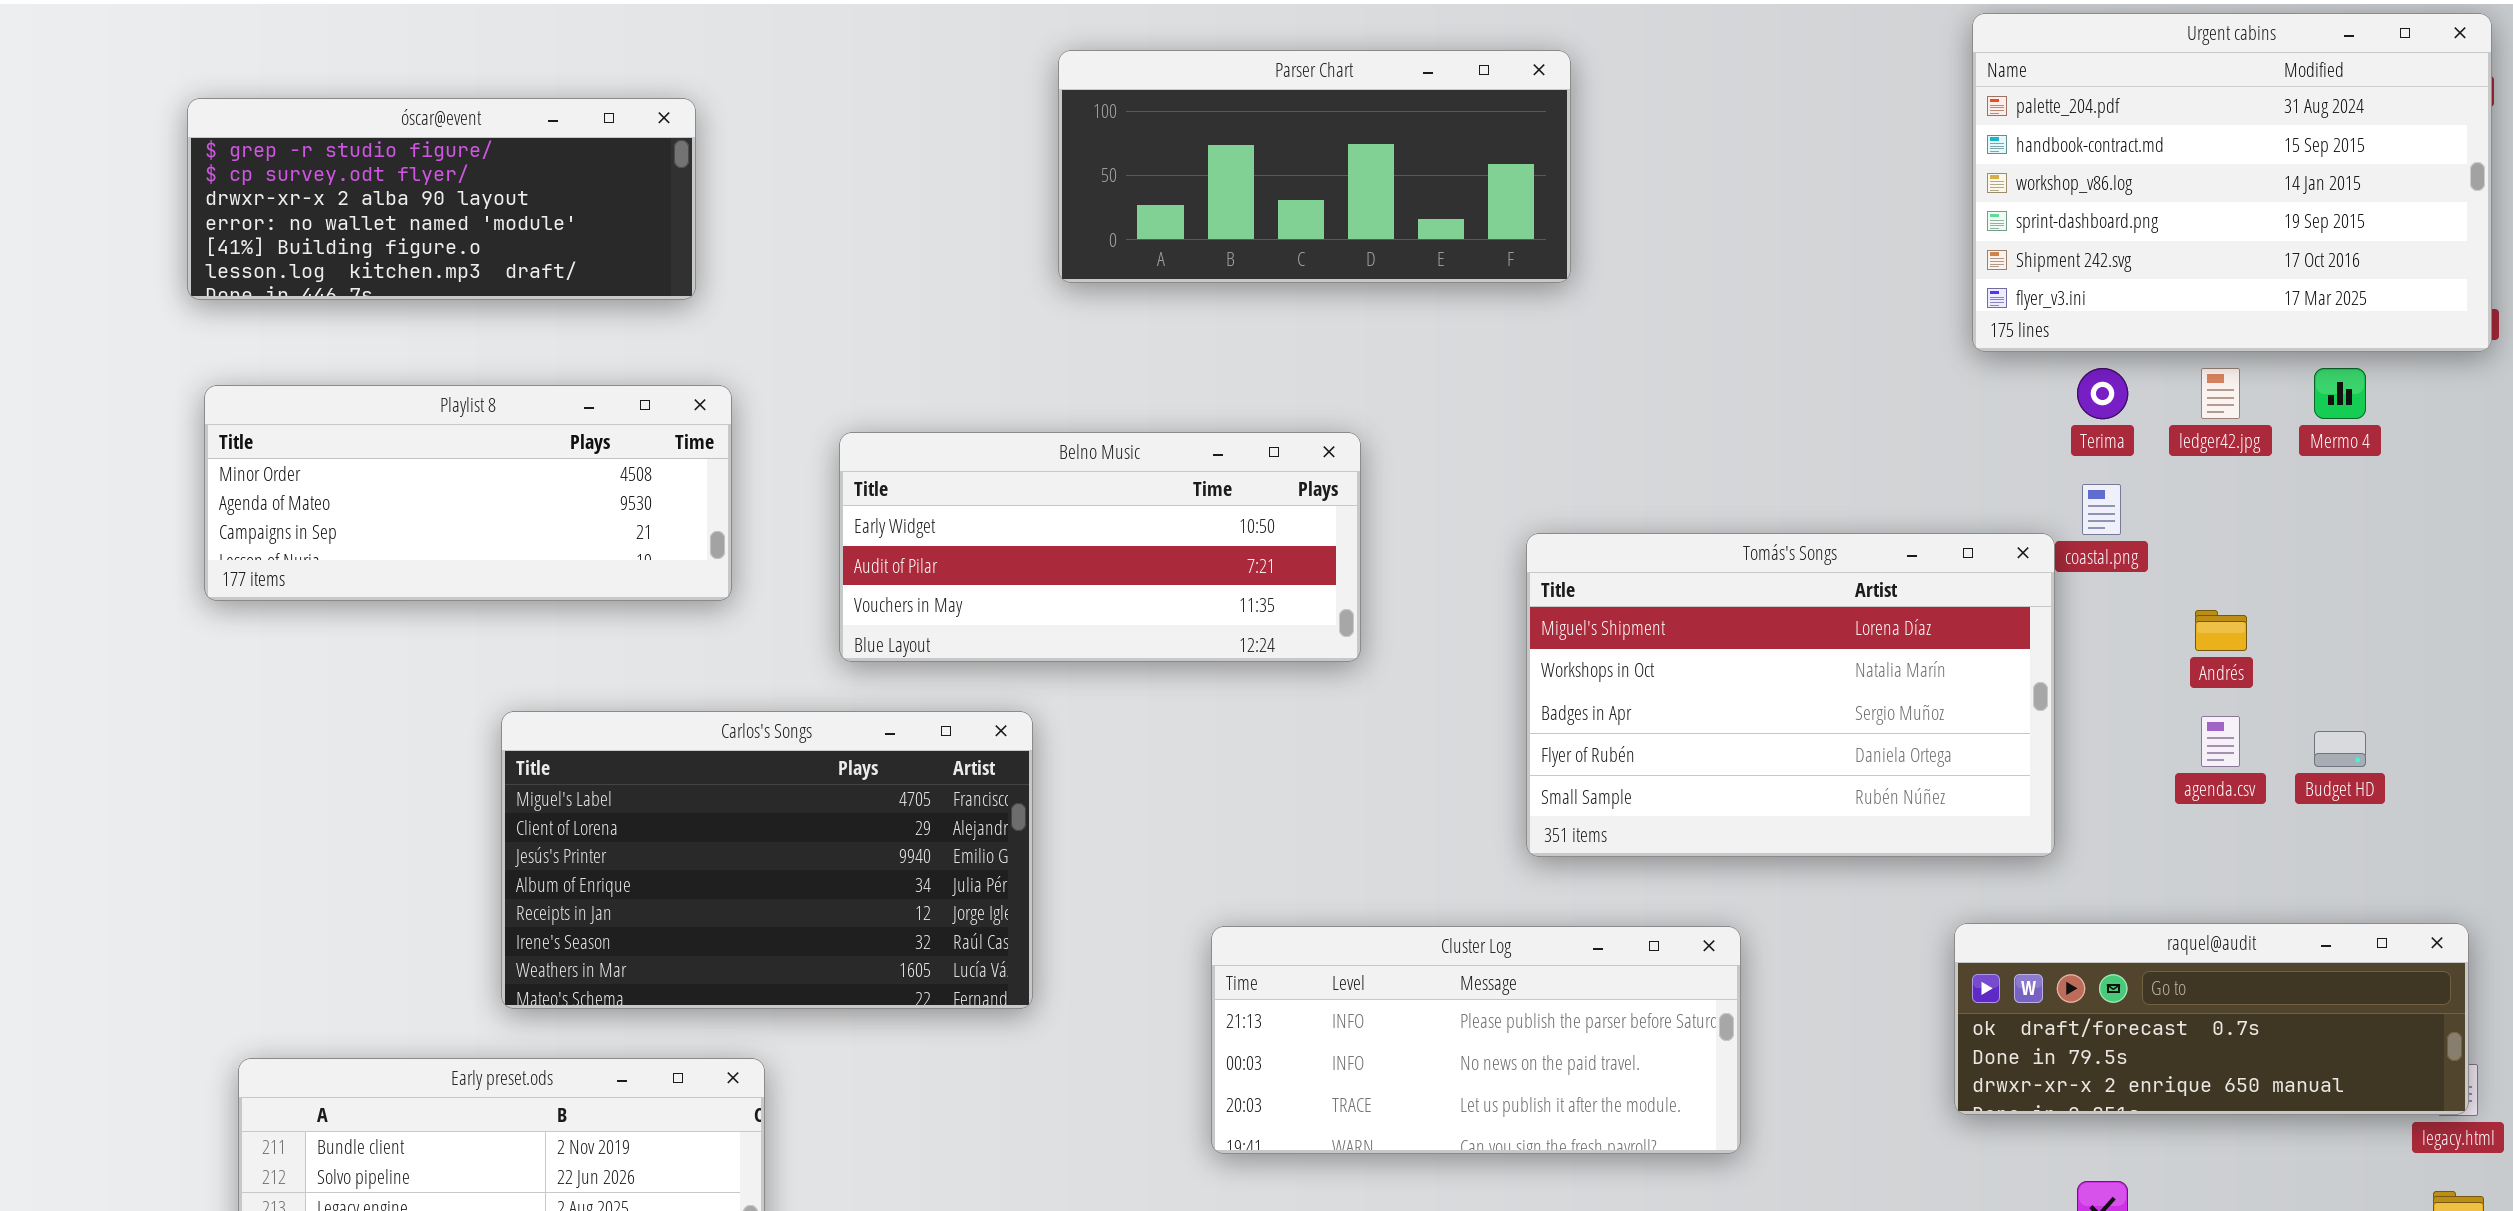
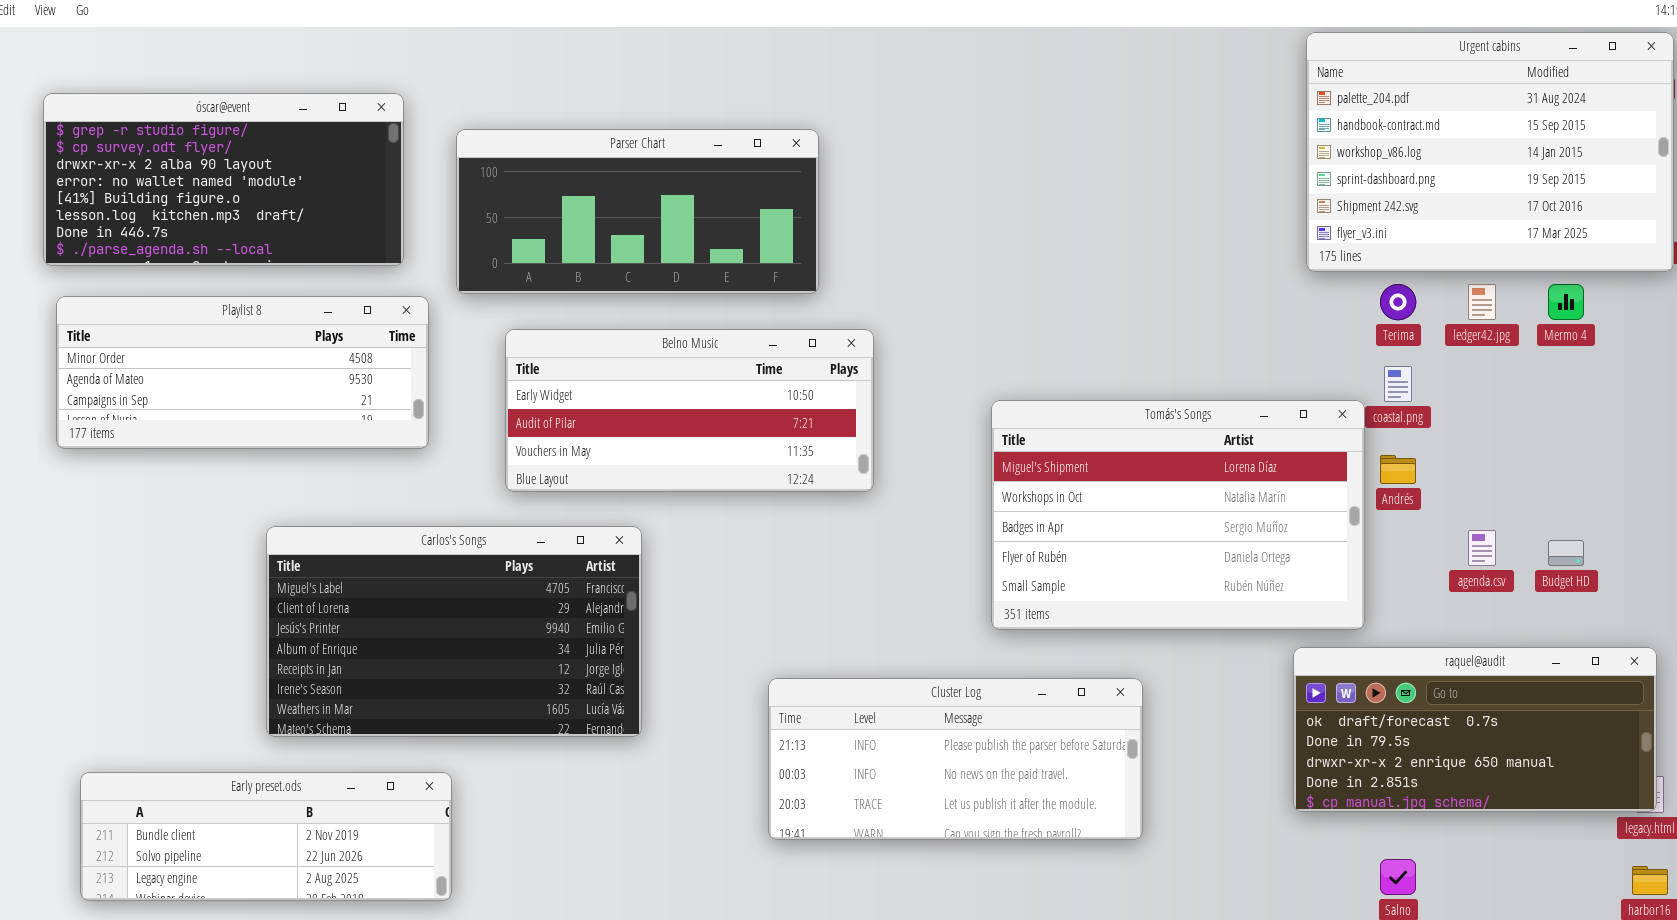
Parser Chart: [1058,50,1571,283] -> [456,129,819,294], moved
óscar@event: [187,98,696,300] -> [43,93,404,266], resized
Andrés: [2195,610,2247,651] -> [1380,455,1416,484], moved
raquel@audit: [1954,923,2469,1115] -> [1293,647,1657,812], resized

